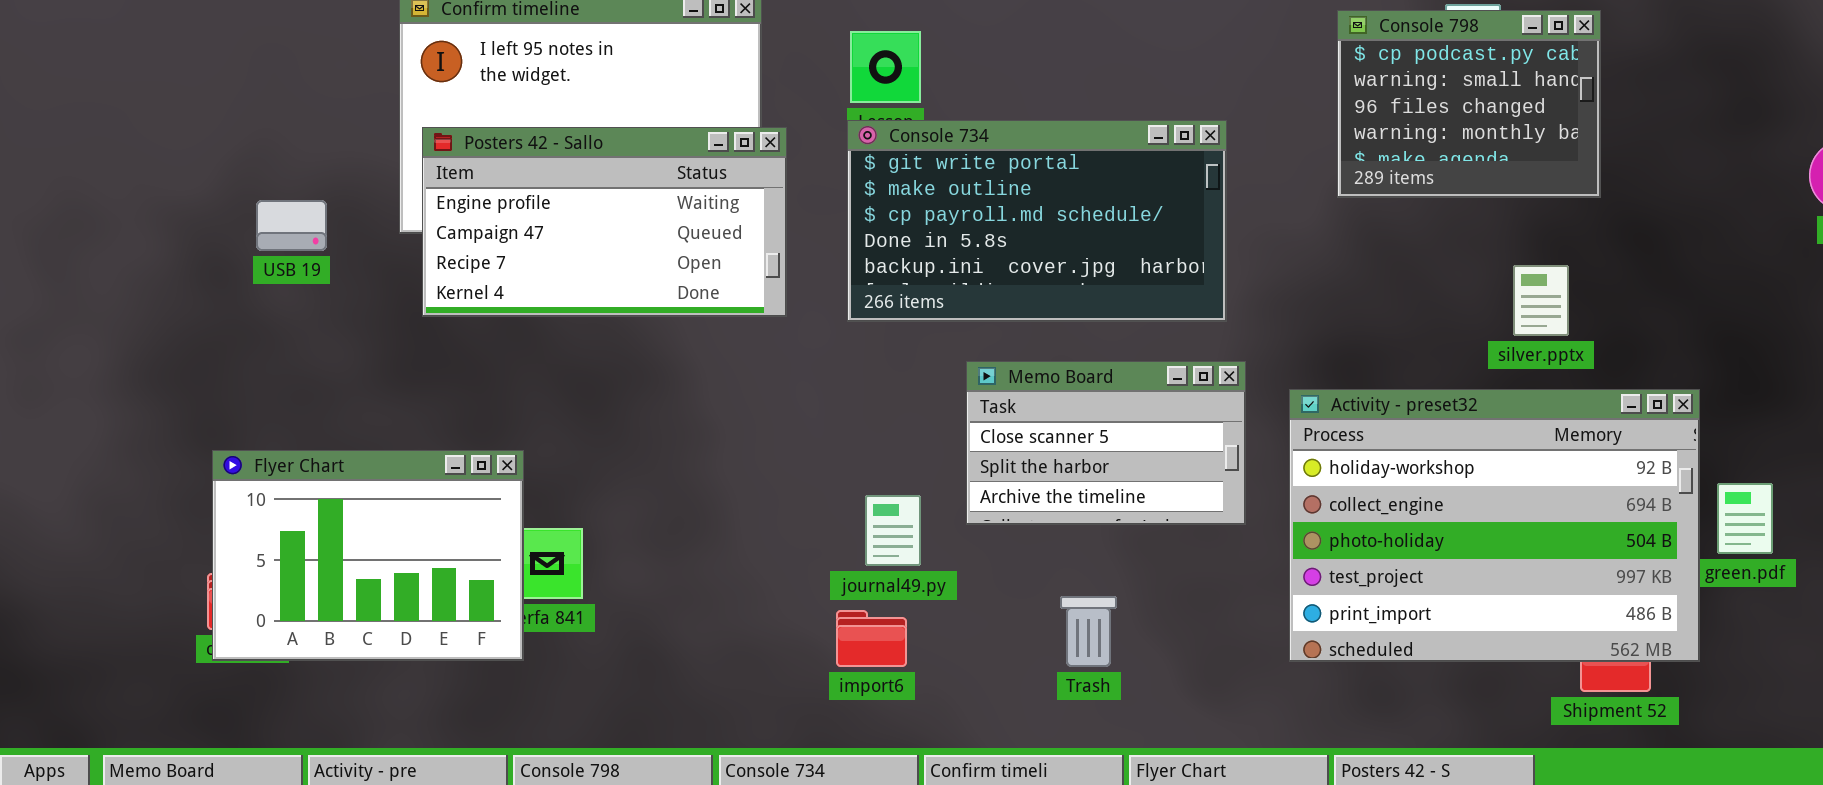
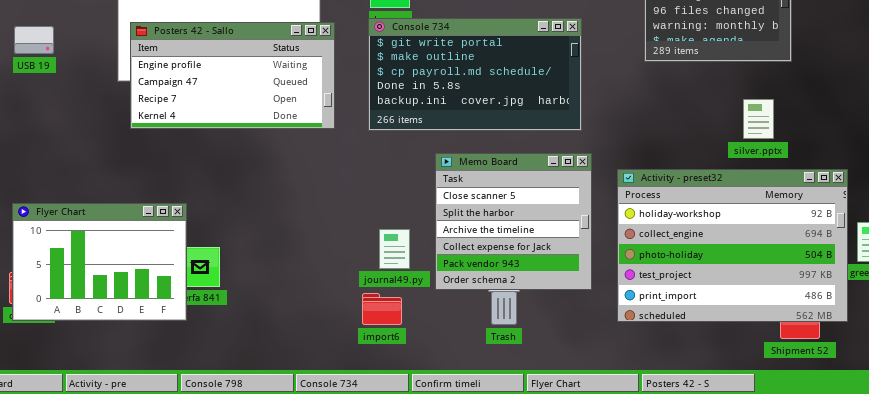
USB 19: [256,200,327,251] -> [14,26,54,54], moved
Memo Board: [966,361,1246,525] -> [435,153,592,290], resized

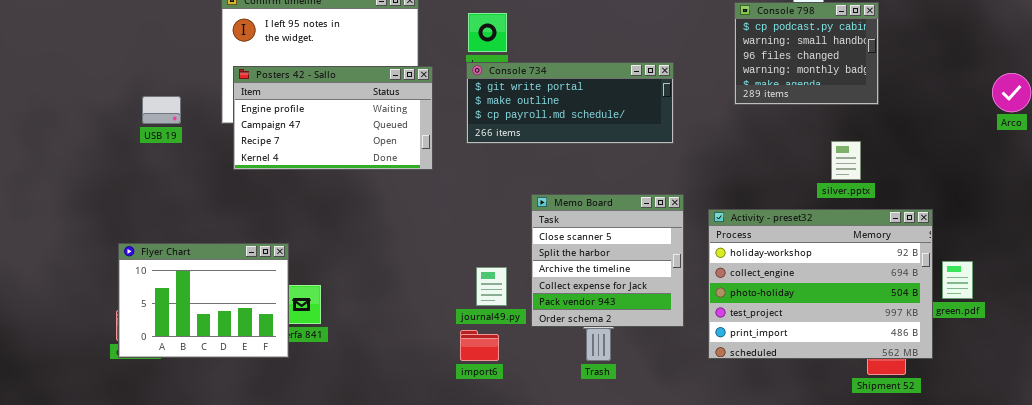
Console 734: [368,18,582,131] -> [466,62,674,144], resized
USB 19: [14,26,54,54] -> [142,96,181,124], moved

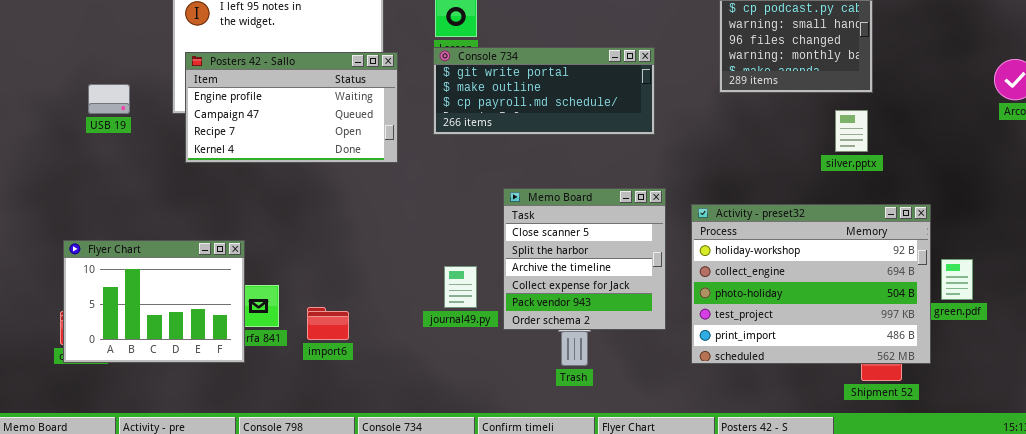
silver.pptx: [831,141,861,180] -> [835,110,868,152], moved
import6: [460,330,499,361] -> [307,307,349,340], moved

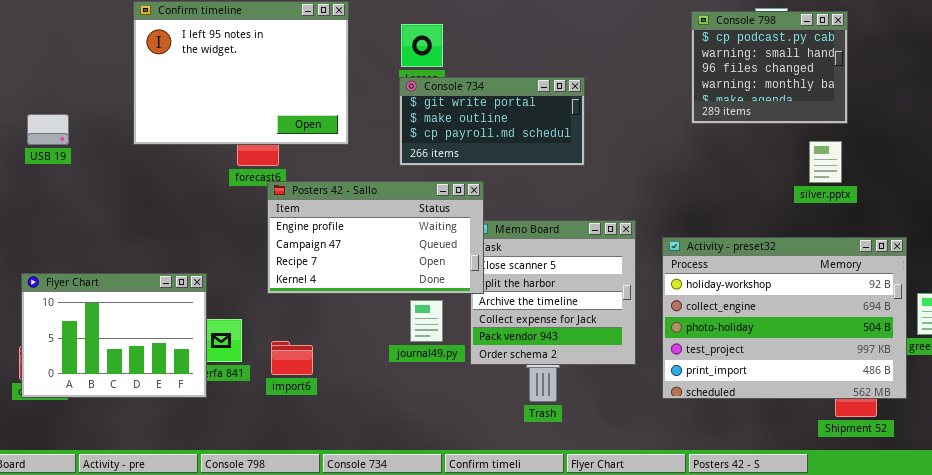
Console 734: [433,47,655,135] -> [399,77,585,166], resized
Posters 42 - Sallo: [185,52,398,163] -> [267,181,484,294], moved
USB 19: [88,84,130,114] -> [27,114,69,145], moved

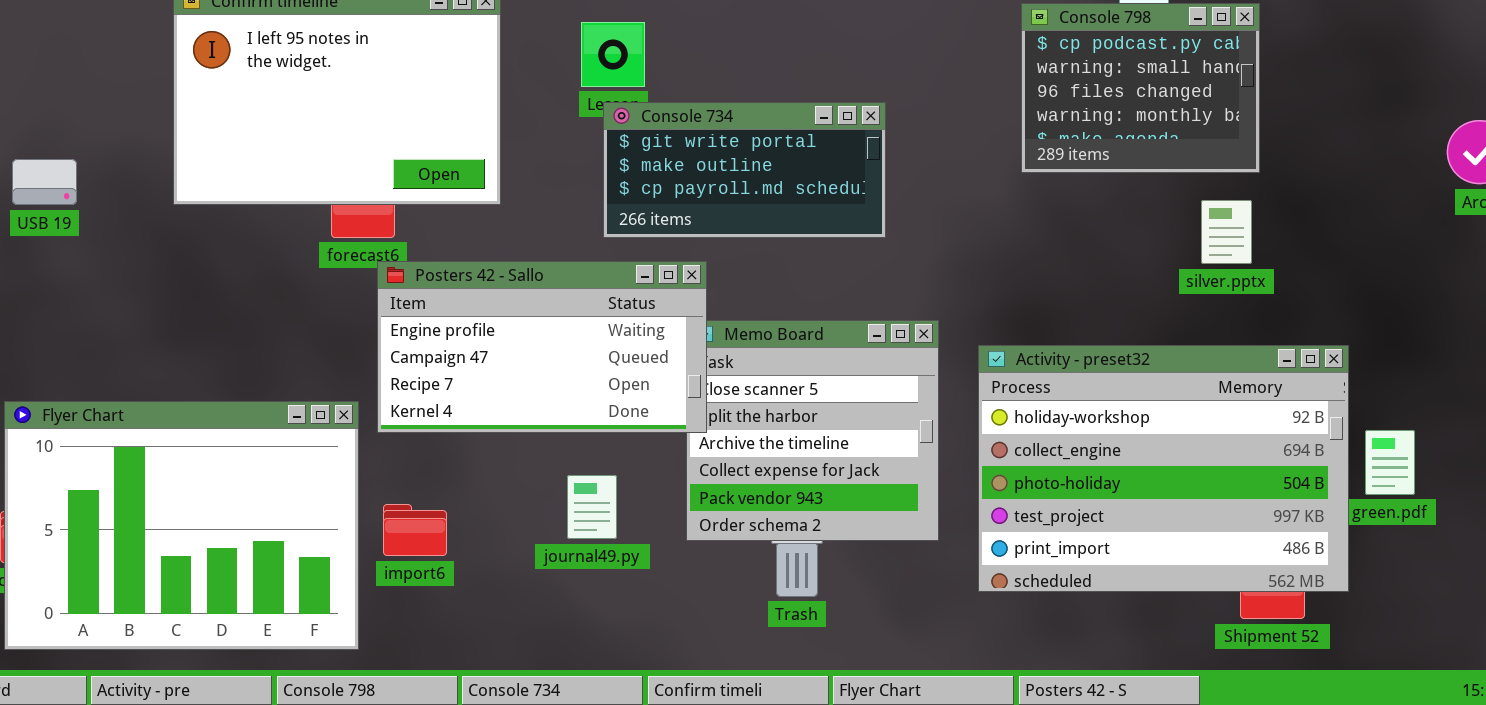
Console 734: [399,77,585,166] -> [603,102,886,238], moved
Flyer Chart: [21,273,207,398] -> [4,401,359,650], resized
journal49.py: [410,300,443,342] -> [567,475,617,539], moved

